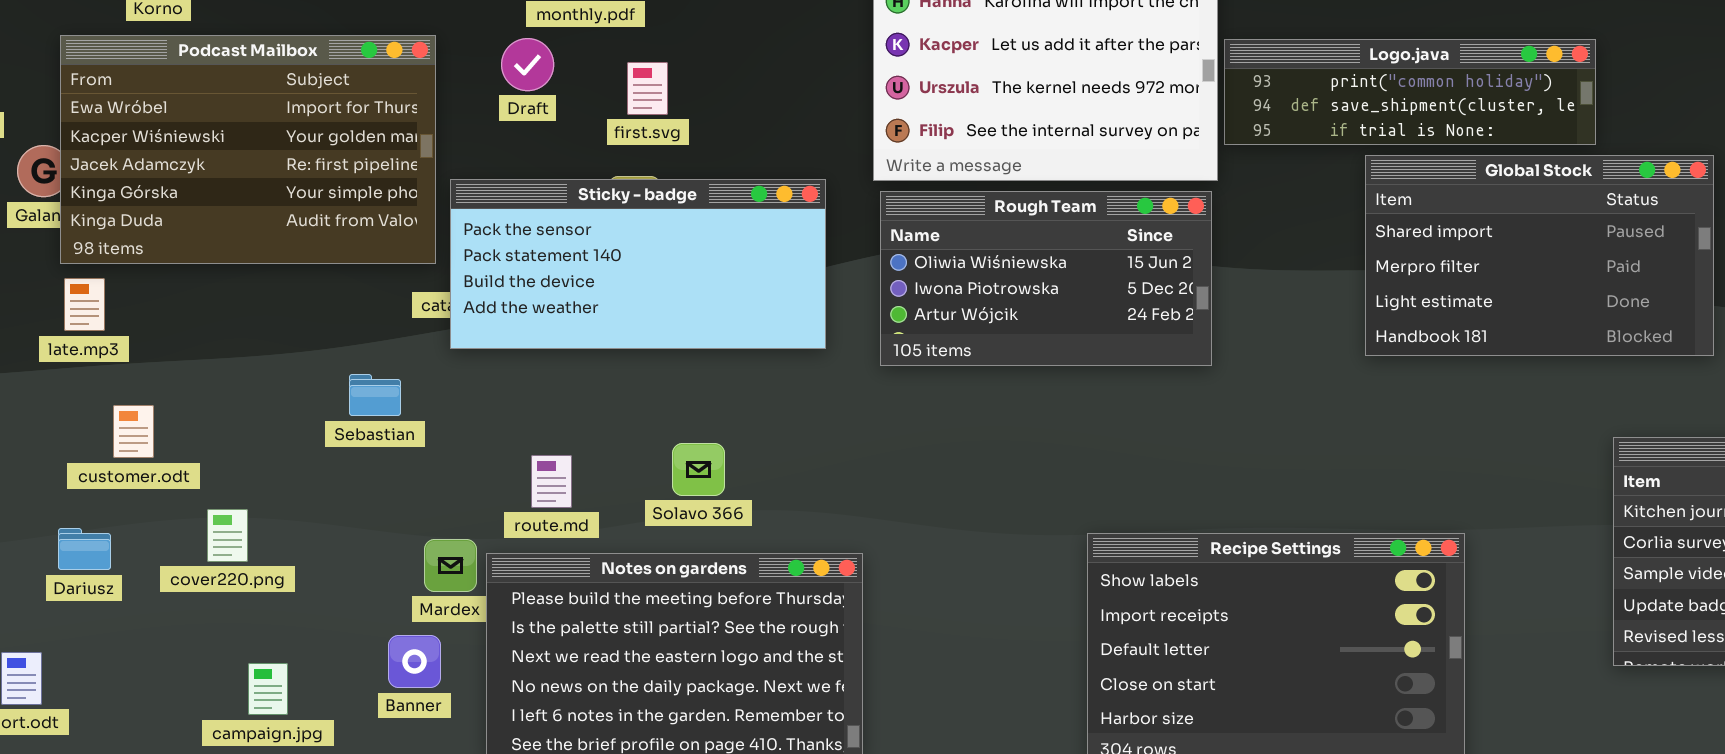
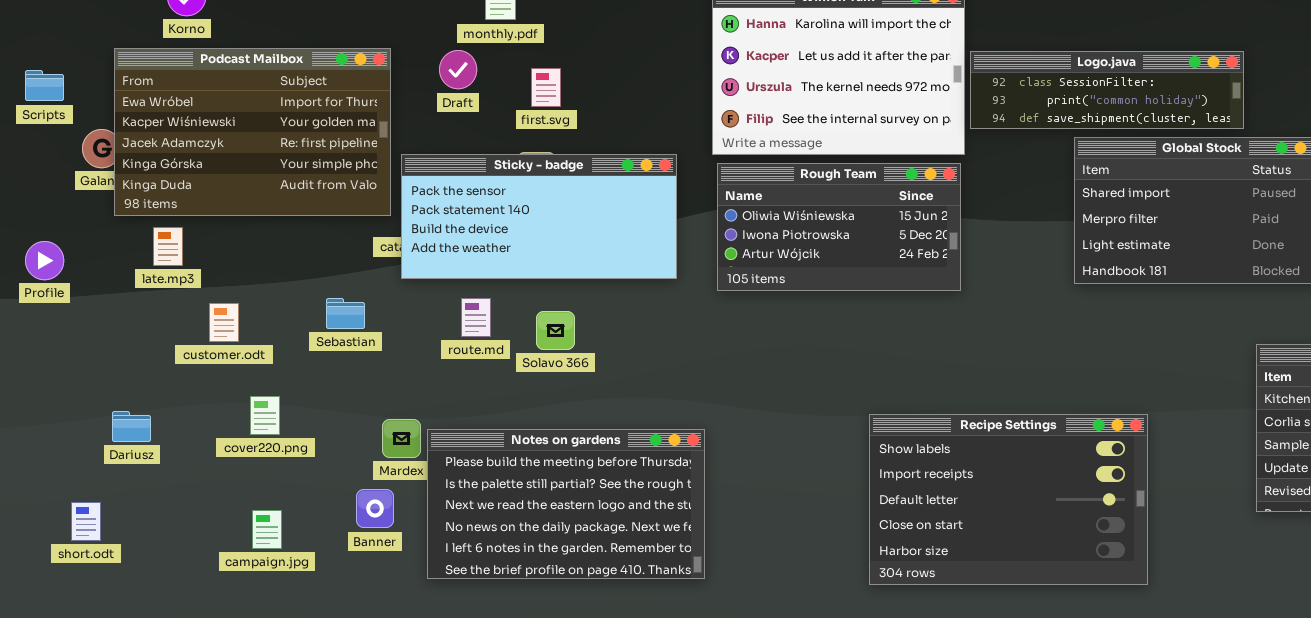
Logo.java: [1224,39,1596,145] -> [970,51,1244,129], scrolled up 1 row
late.mp3: [64,278,105,331] -> [153,227,183,266], moved
customer.odt: [113,405,154,458] -> [209,303,239,342], moved
Solavo 366: [672,443,725,496] -> [536,311,575,350], moved
route.md: [531,455,572,508] -> [461,298,491,337], moved
cover220.png: [207,509,248,562] -> [250,396,280,435], moved

